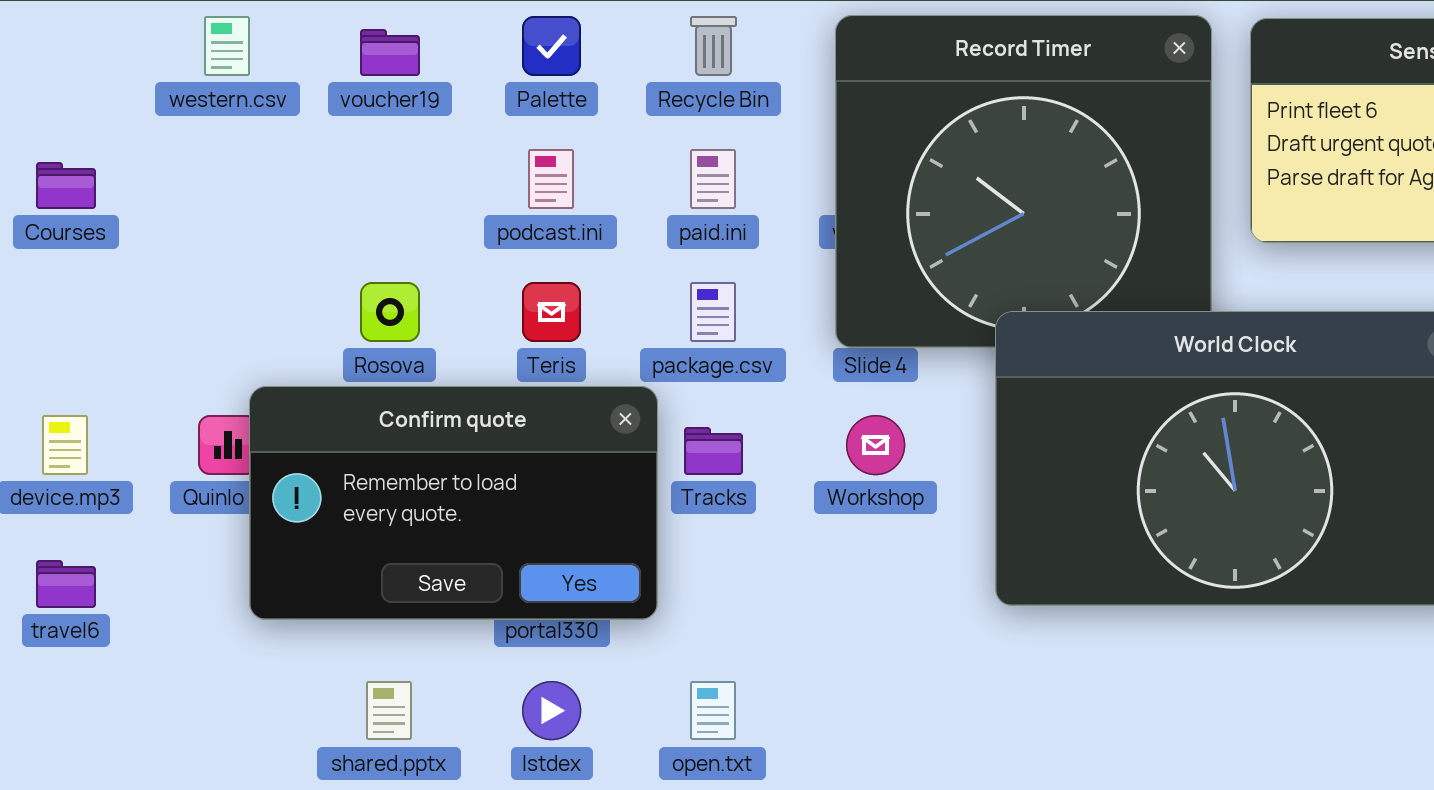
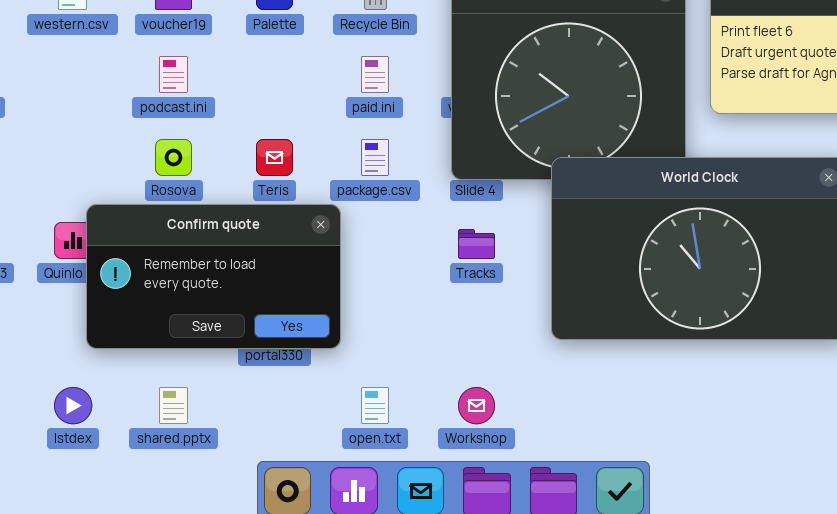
podcast.ini: [528,149,574,209] -> [159,56,188,93], moved
Workshop: [846,415,905,475] -> [458,387,495,424], moved
Tracks: [684,427,743,475] -> [458,229,495,259], moved
Istdex: [522,681,581,740] -> [54,387,92,424], moved

